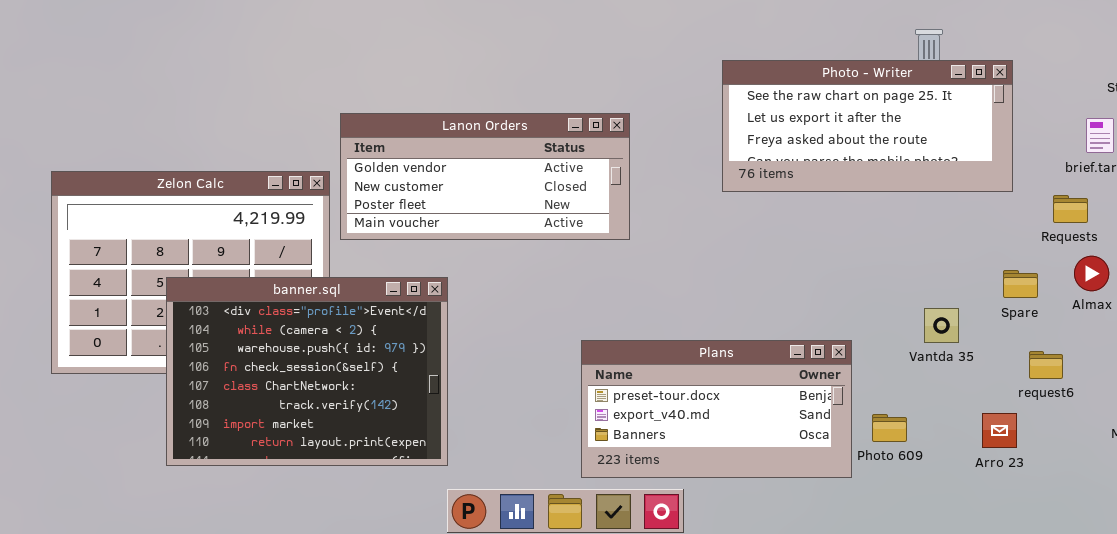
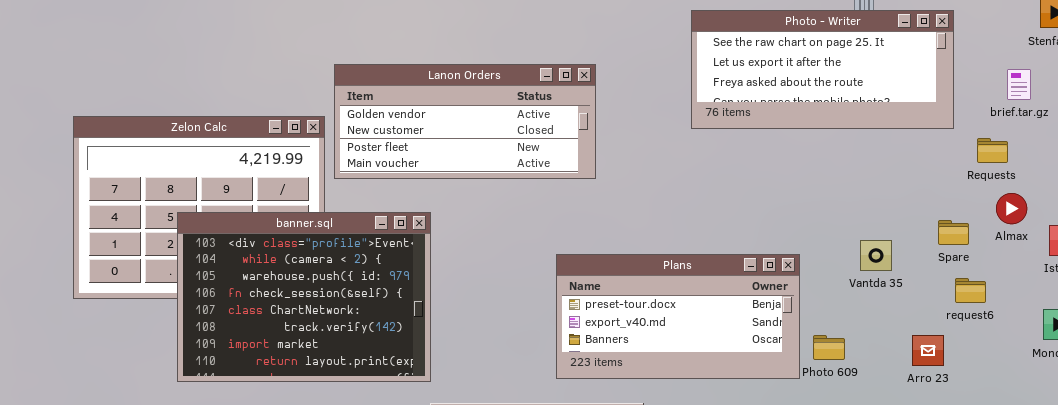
Photo - Writer: [722,60,1013,192] -> [691,10,954,129], moved
Spare: [1003,270,1038,298] -> [938,220,969,245], moved
Plans: [581,340,852,478] -> [556,254,800,379], moved

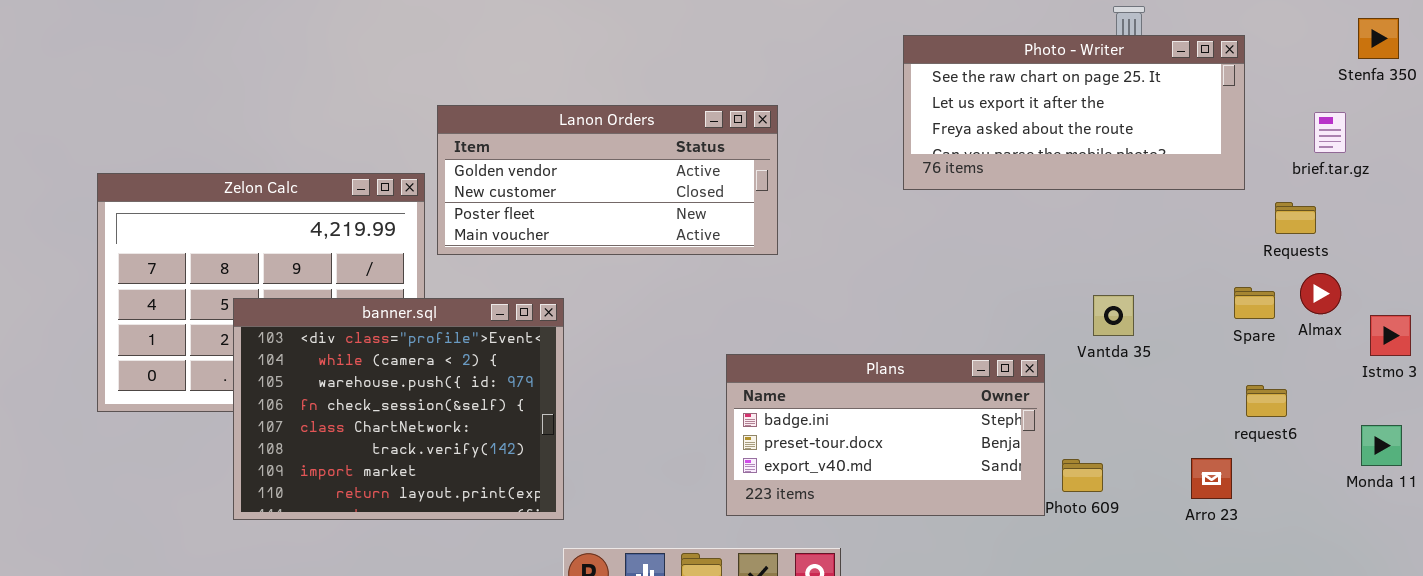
Spare: [938,220,969,245] -> [1234,287,1275,319], moved
Vantda 35: [860,240,892,271] -> [1093,295,1134,336], moved
Plans: [556,254,800,379] -> [726,354,1045,516], scrolled up 1 row

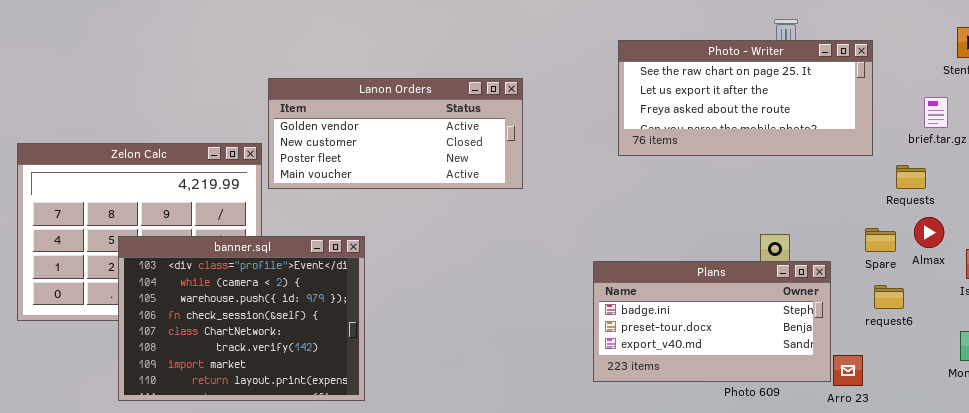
Lanon Orders: [437,105,778,255] -> [268,78,523,189], moved
Plans: [726,354,1045,516] -> [593,261,831,382], moved
request6: [1246,385,1287,417] -> [874,285,904,309], moved

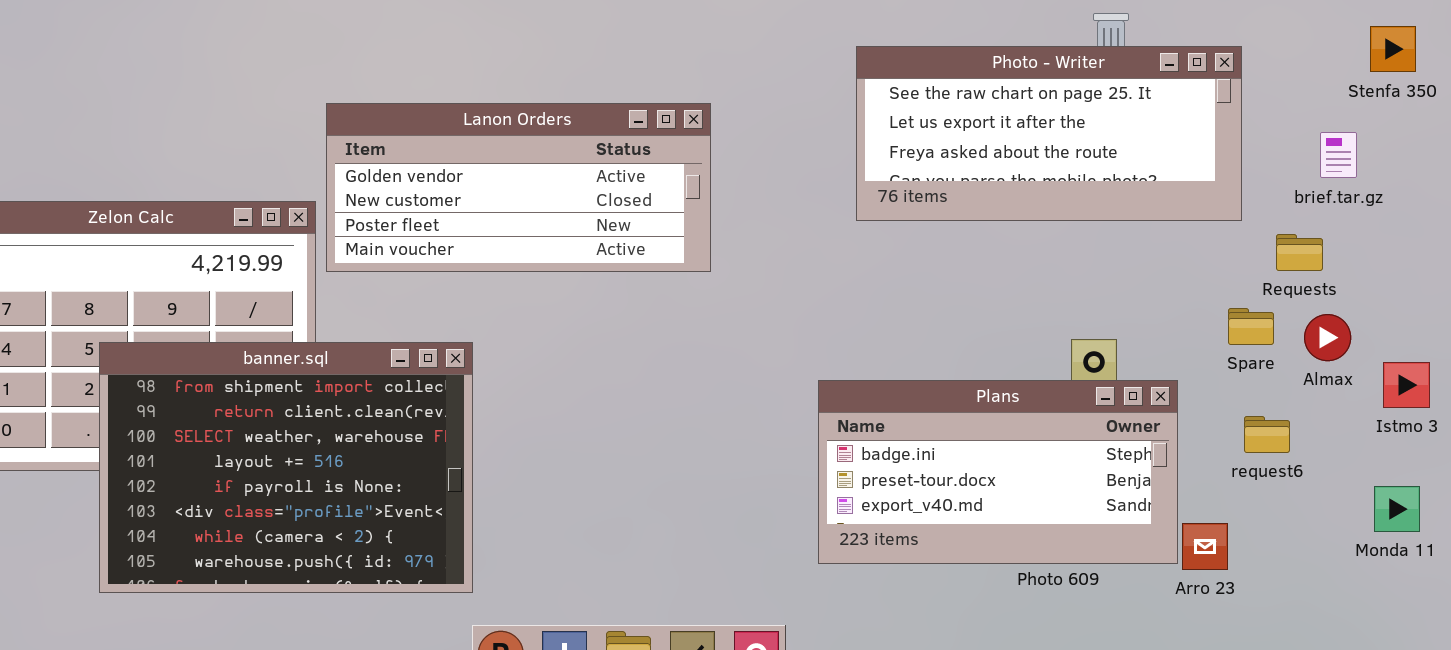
Spare: [865,228,896,252] -> [1228,308,1274,345], moved
banner.sql: [118,236,365,401] -> [99,342,473,593], scrolled up 5 rows

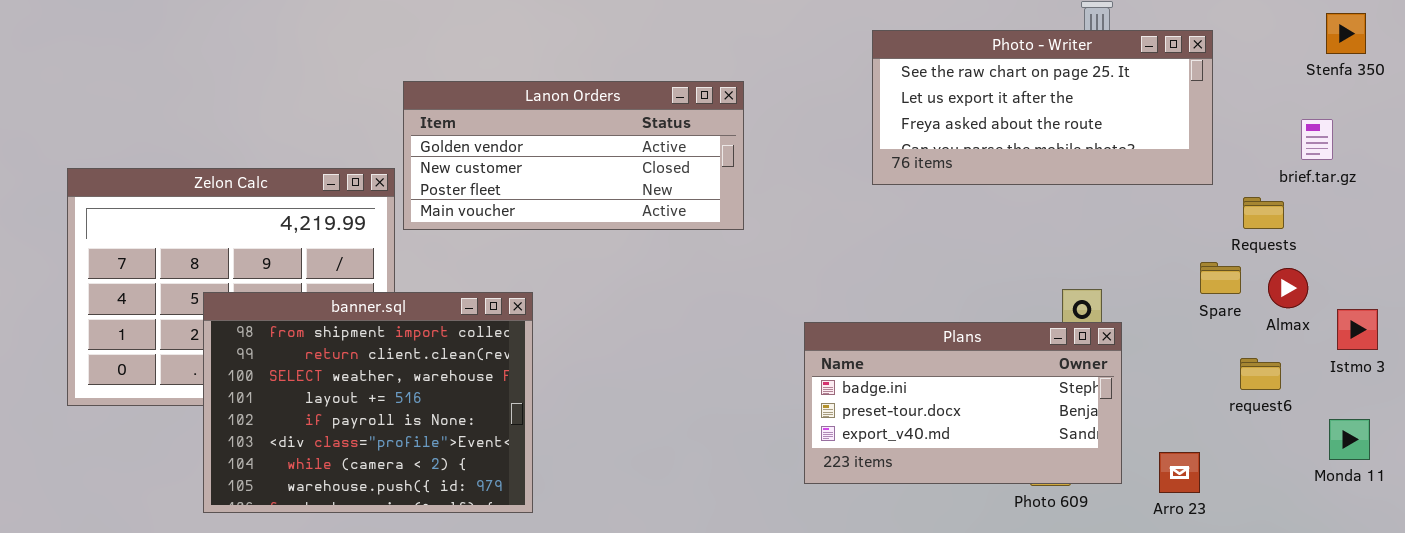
brief.tar.gz: [1320,132,1357,178] -> [1301,119,1333,160], moved
Plans: [818,380,1178,564] -> [804,322,1122,484], moved
request6: [1244,416,1290,453] -> [1240,358,1281,390], moved

